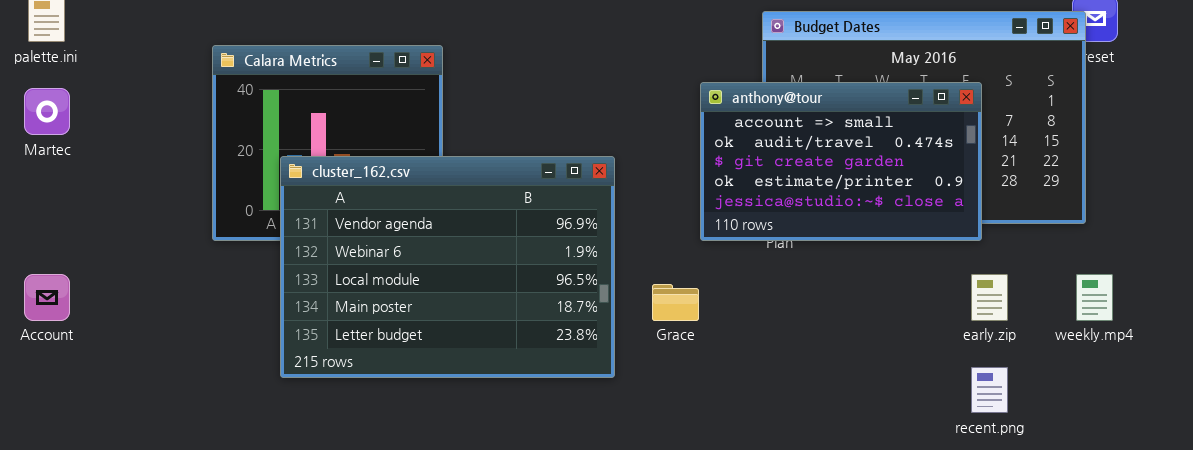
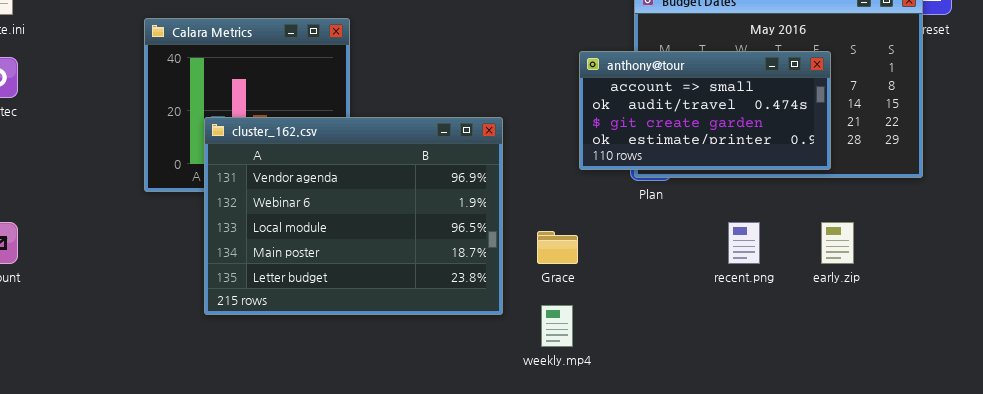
anthony@tour: [700,82,982,241] -> [579,51,831,170], resized
weekly.mp4: [1076,274,1113,321] -> [541,305,573,347], moved
recent.png: [971,367,1008,413] -> [728,222,760,264], moved

